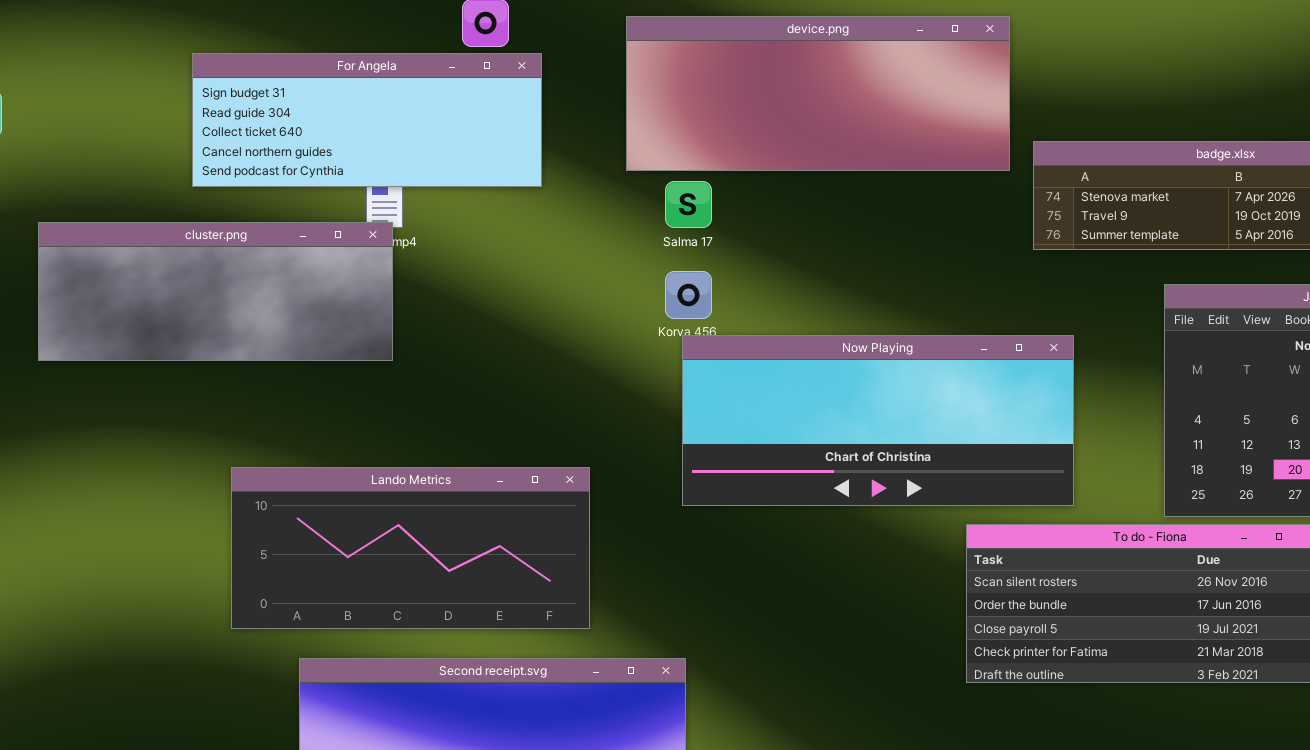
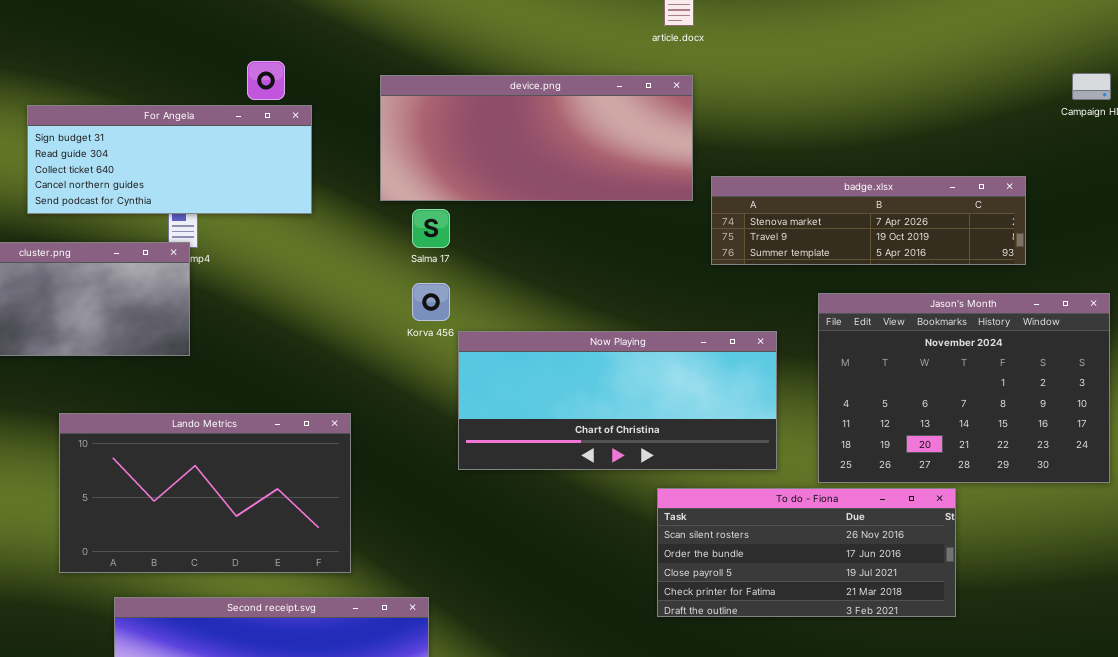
Now Playing: [682,335,1074,506] -> [458,331,777,470], moved
Lando Metrics: [231,467,590,629] -> [59,413,351,573], resized

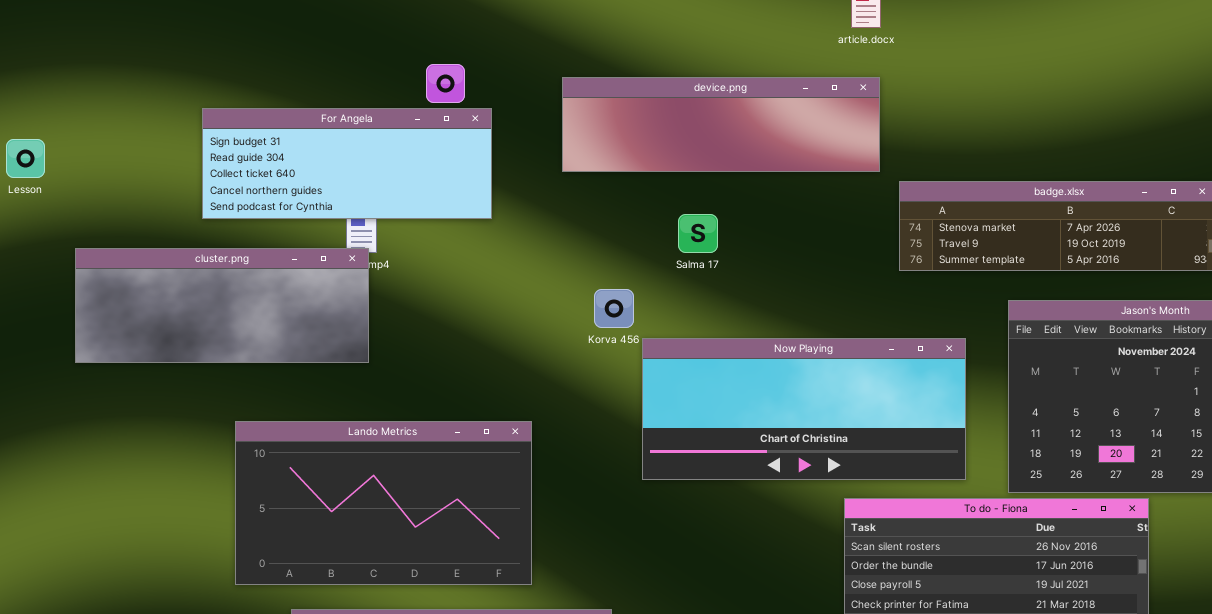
device.png: [380,75,693,201] -> [562,77,880,172], resized
Salma 17: [412,209,450,248] -> [678,214,718,253], moved

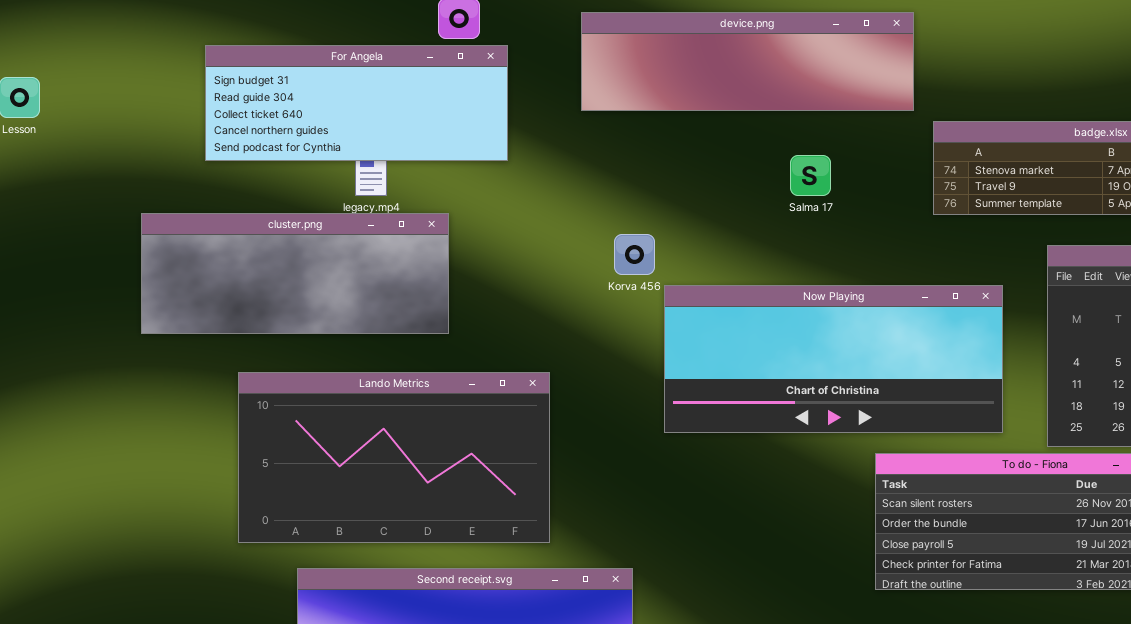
Salma 17: [678,214,718,253] -> [790,155,831,196], moved
cluster.png: [75,248,369,363] -> [141,213,449,334], moved

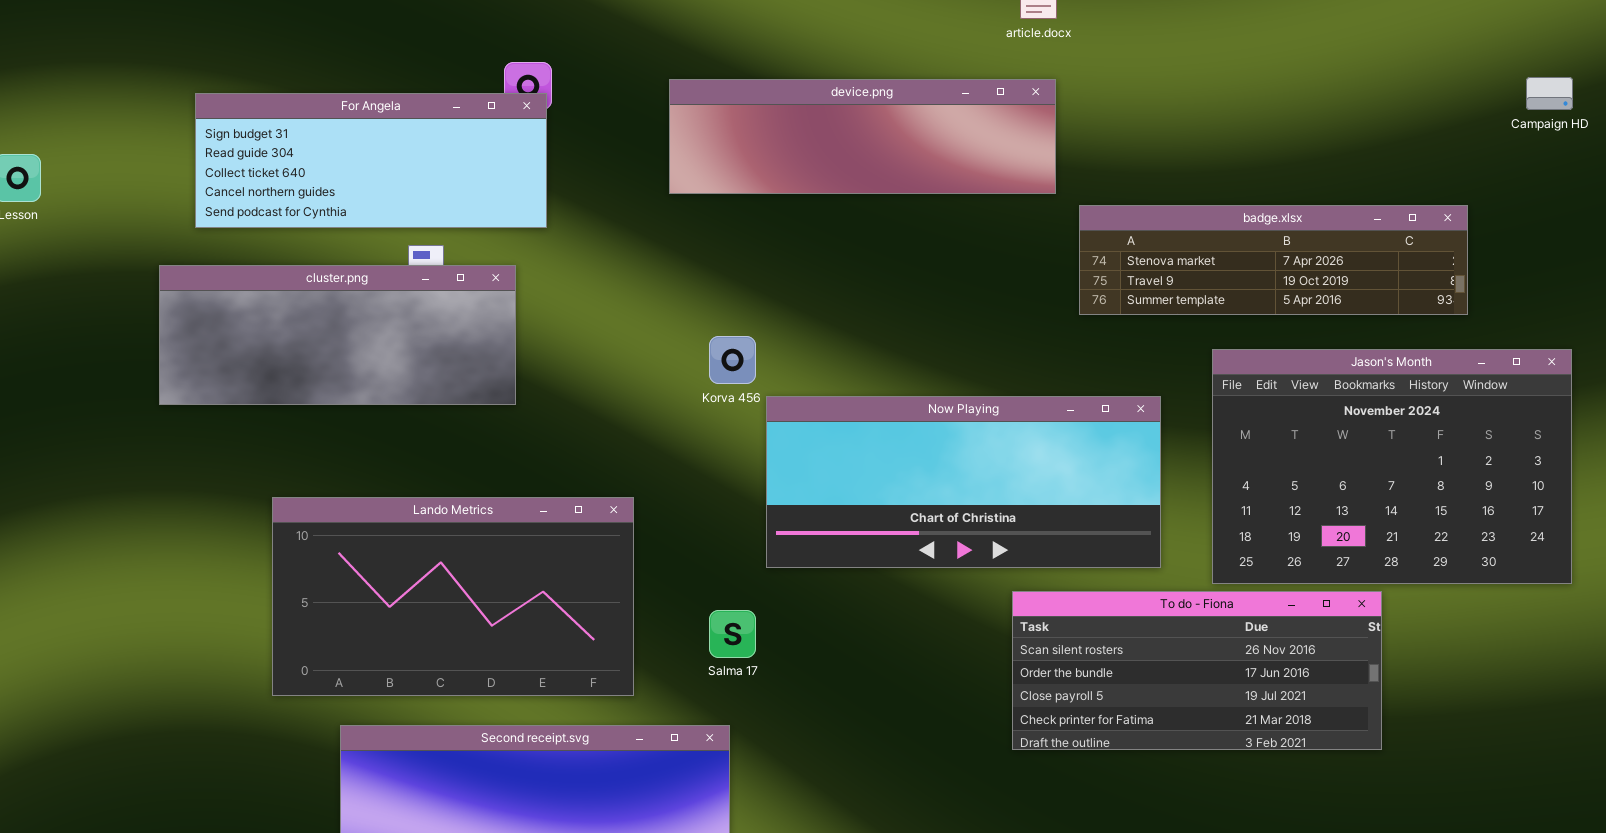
For Angela: [205,45,508,161] -> [195,93,547,228], moved
Salma 17: [790,155,831,196] -> [709,610,756,658], moved
cluster.png: [141,213,449,334] -> [159,265,516,405], moved

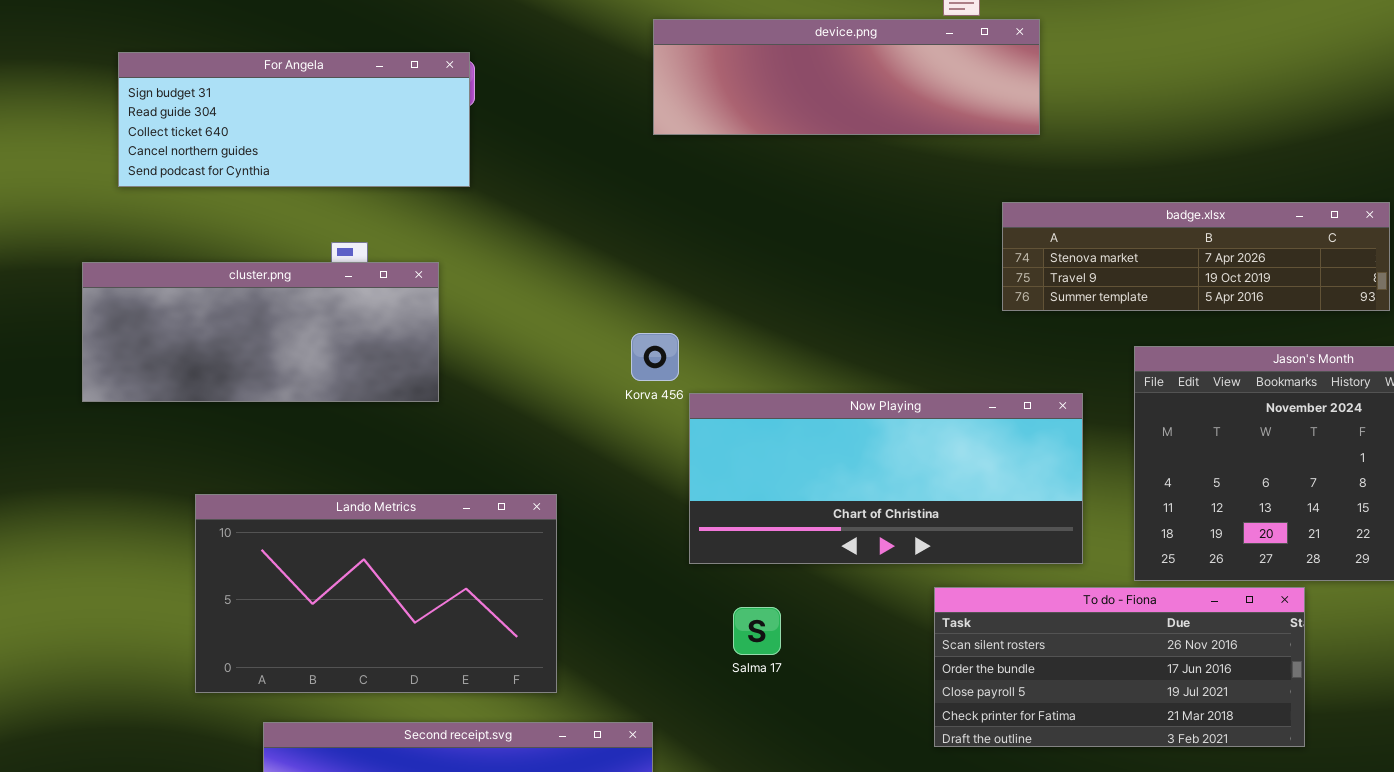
device.png: [669,79,1056,194] -> [653,19,1040,135], moved
For Angela: [195,93,547,228] -> [118,52,470,187], moved
Salma 17: [709,610,756,658] -> [733,607,781,655], moved

